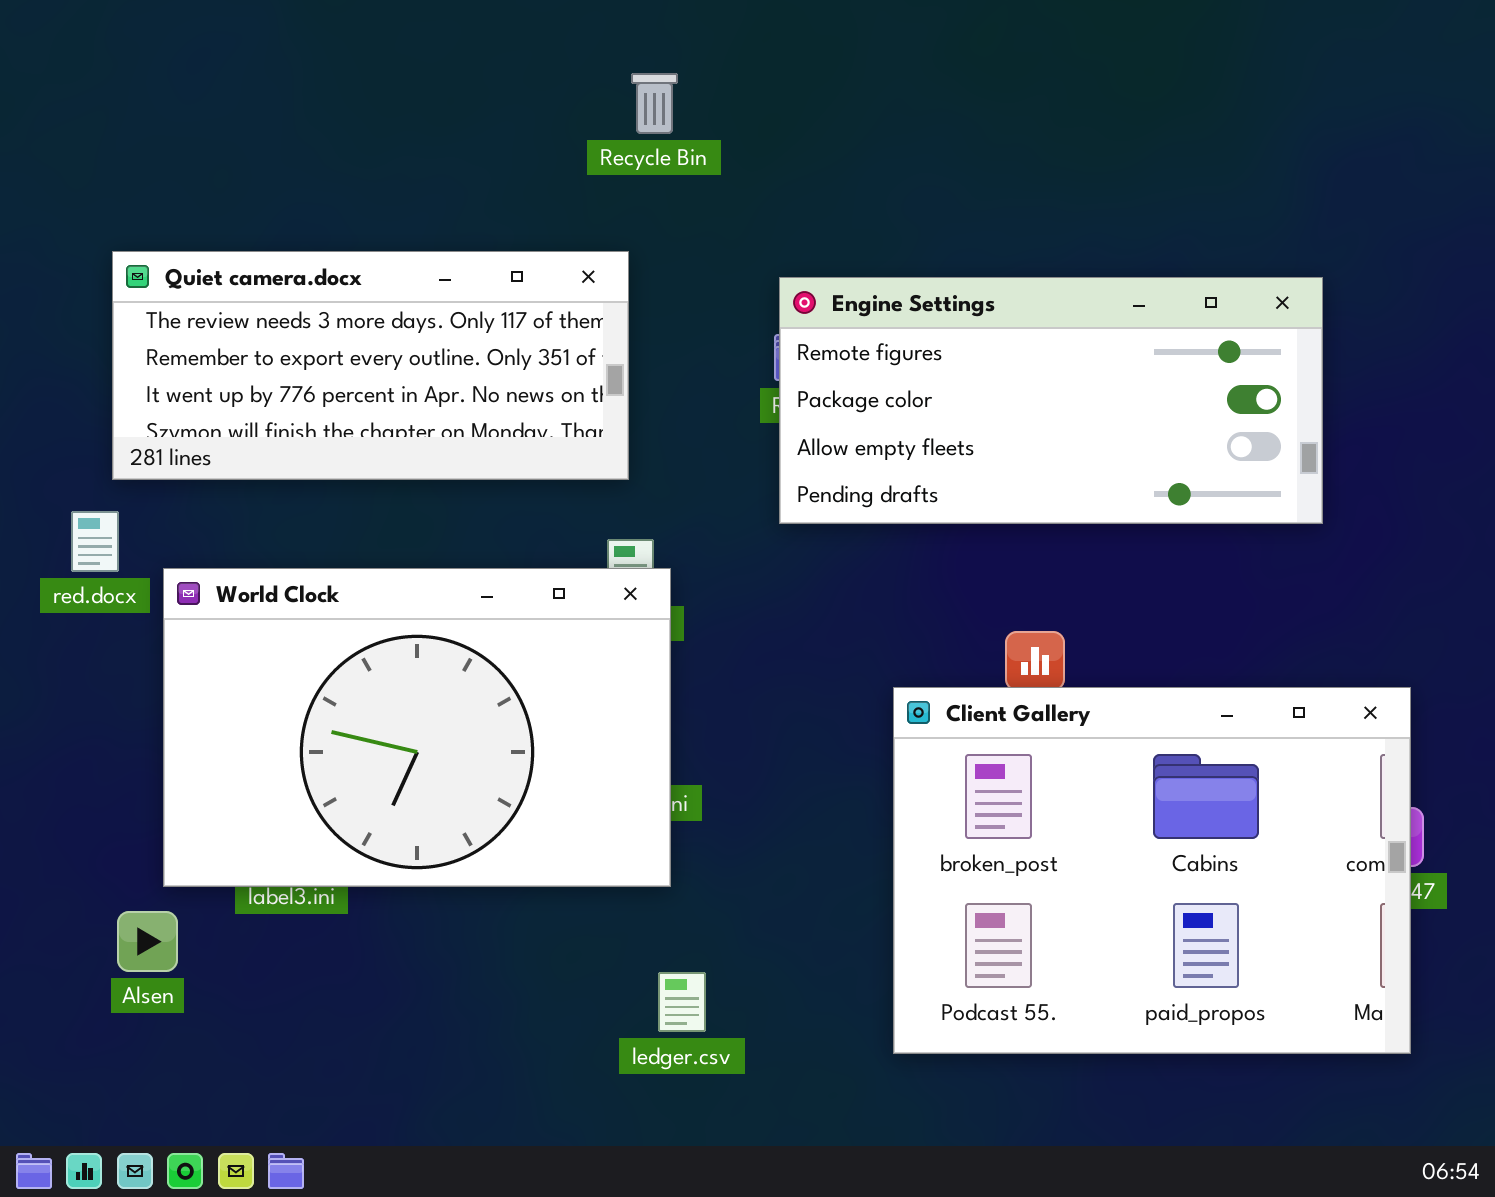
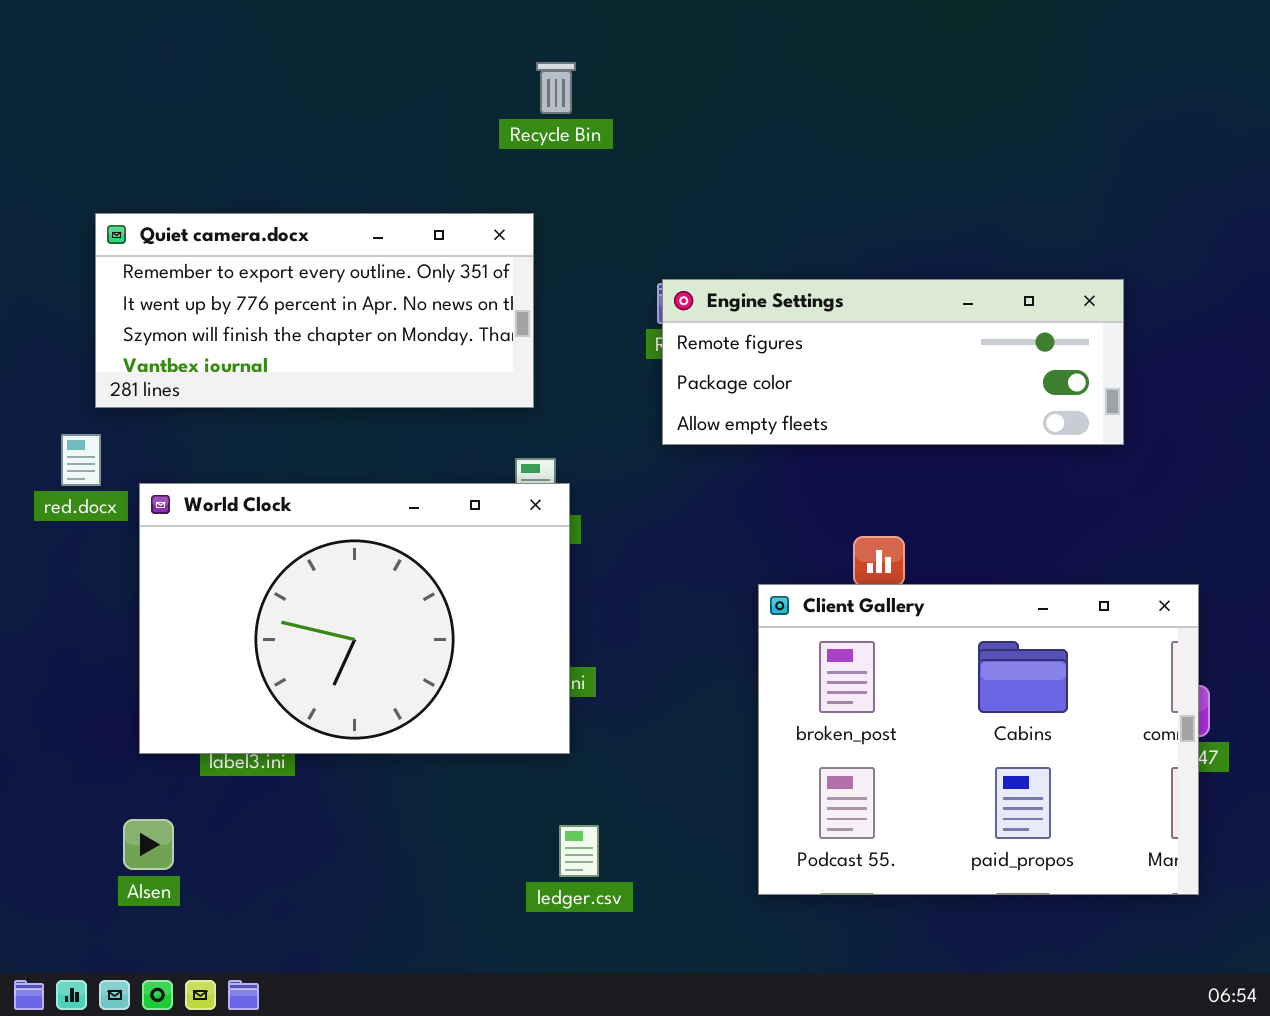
Quiet camera.docx: [112,251,629,480] -> [95,213,534,408], scrolled down 1 row
Engine Settings: [779,277,1323,524] -> [662,279,1124,445], resized
Alsen: [117,911,178,972] -> [123,819,174,870], moved

